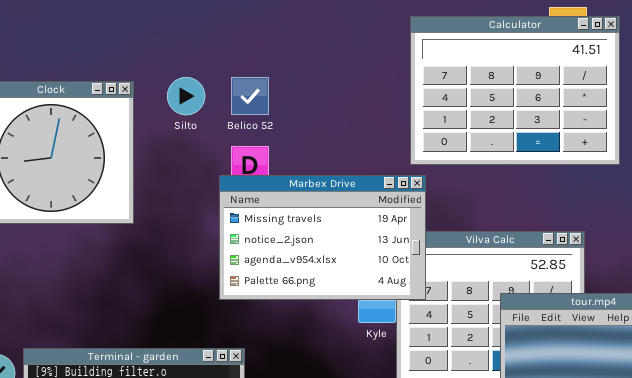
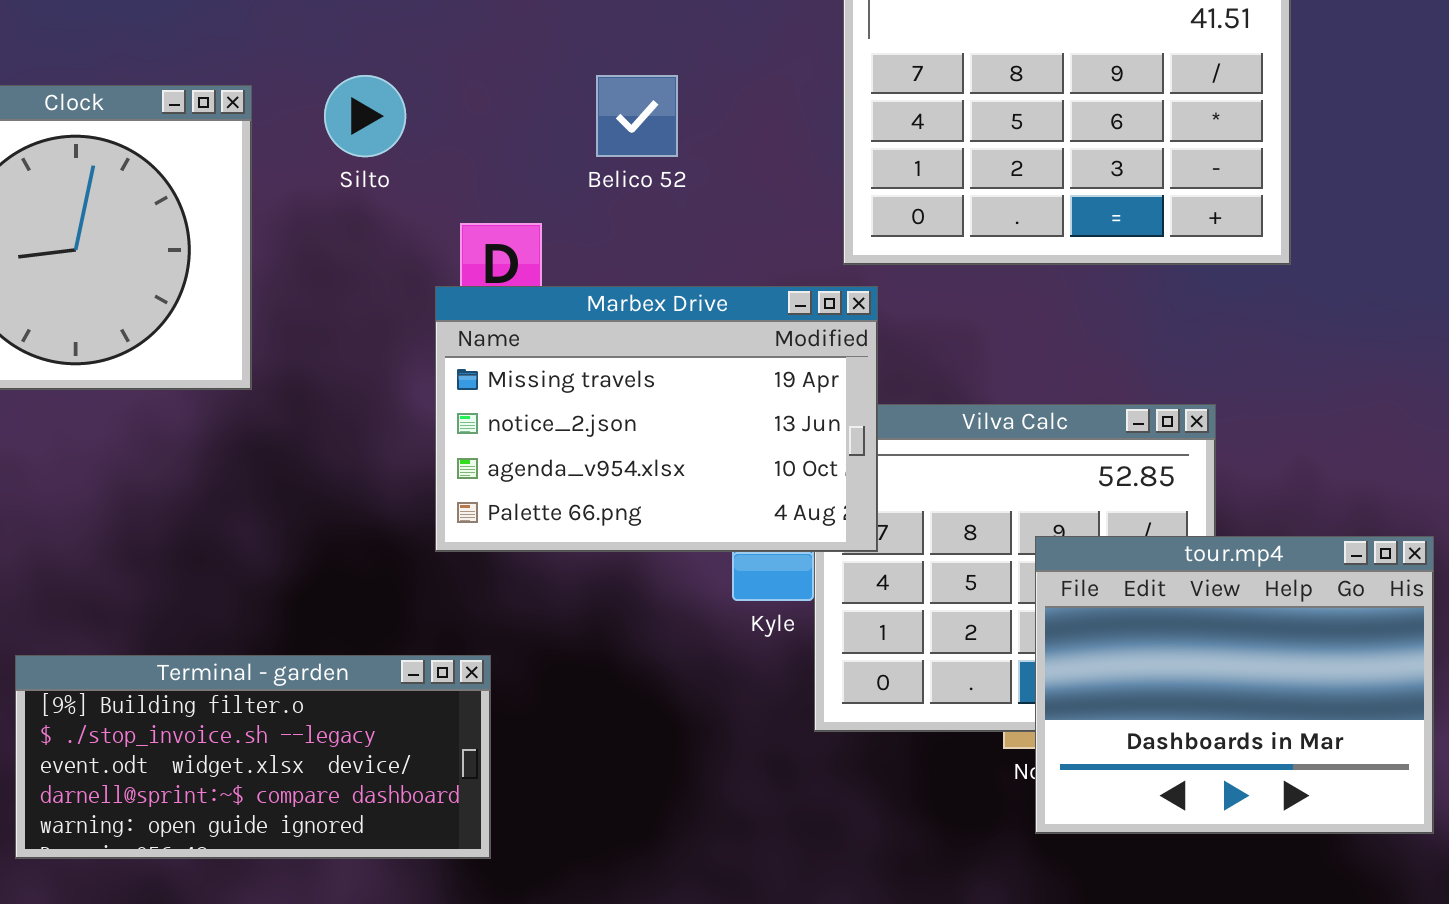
Belico 52: [231,77,269,115] -> [596,75,678,157], moved

